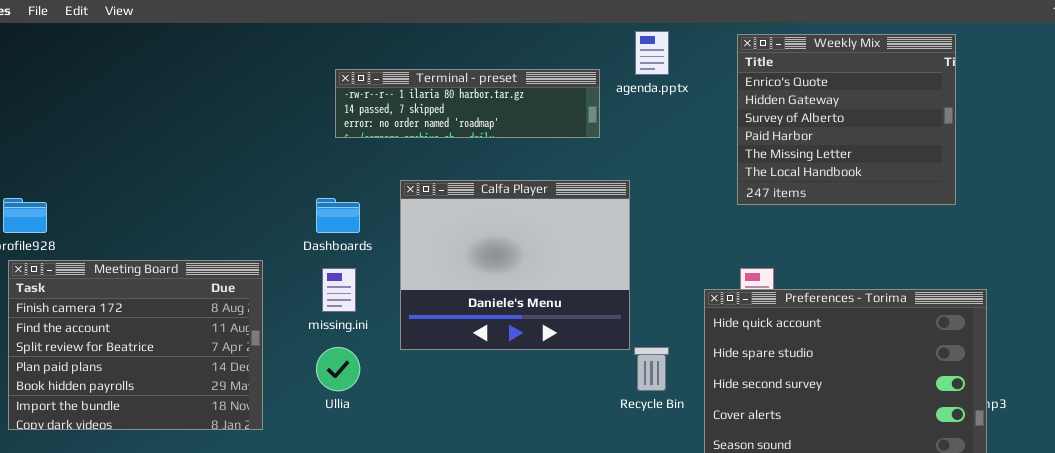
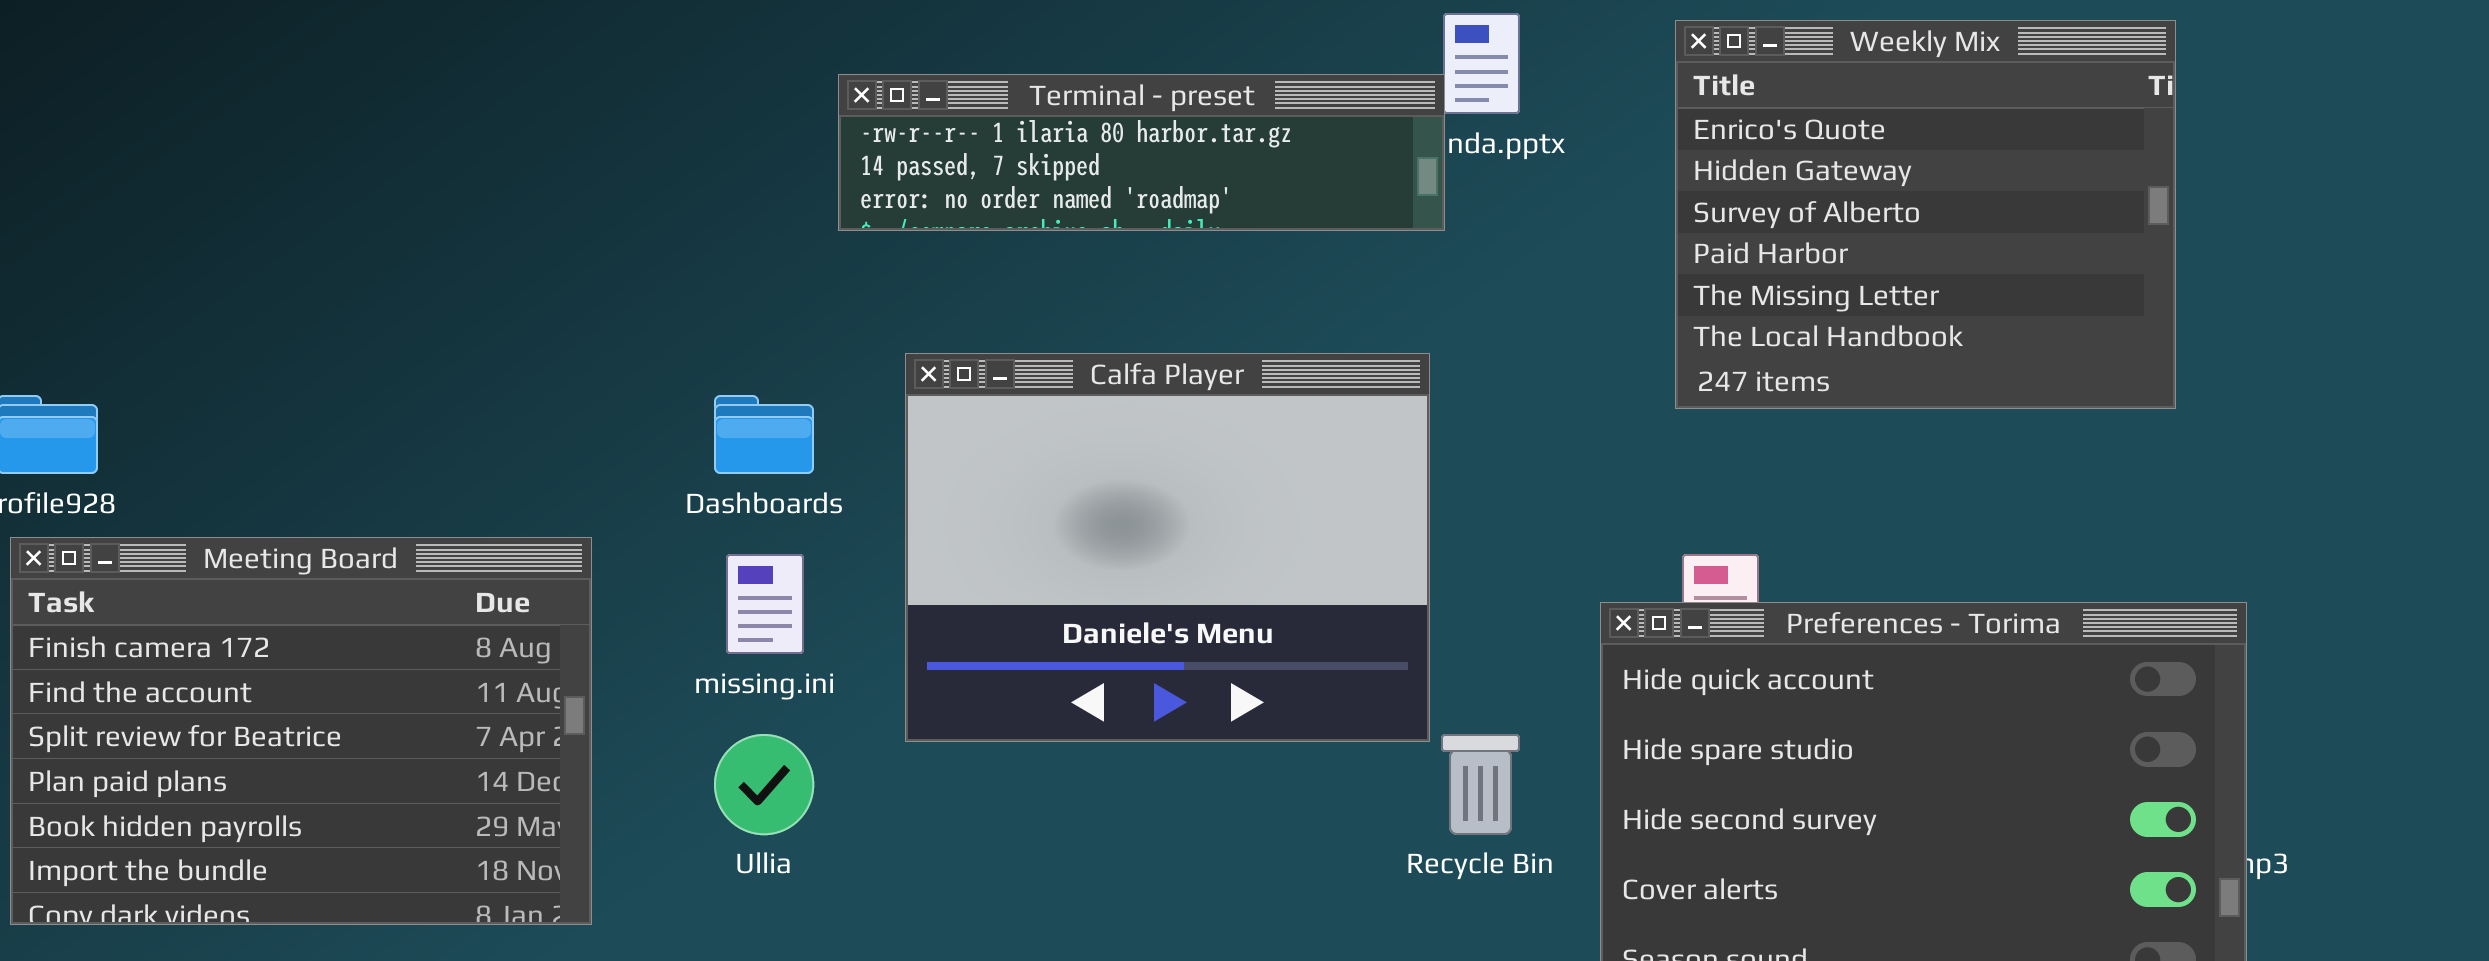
Terminal - preset: [335,69,600,138] -> [838,74,1445,231], moved

